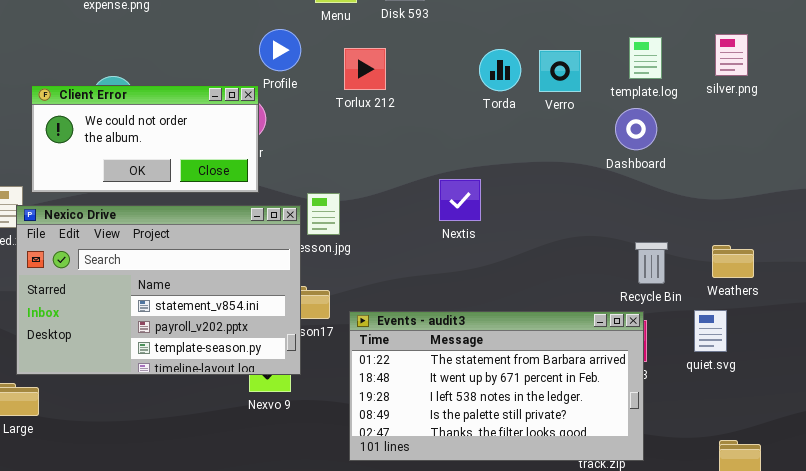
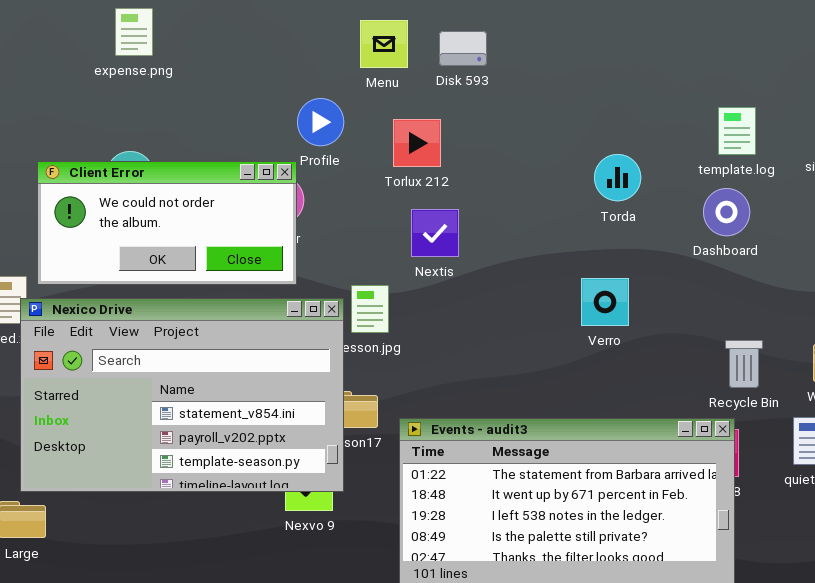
Torda: [479,49,521,91] -> [594,154,641,201], moved
Verro: [539,50,581,92] -> [581,278,629,326], moved
Nextis: [439,179,481,221] -> [411,209,459,257], moved

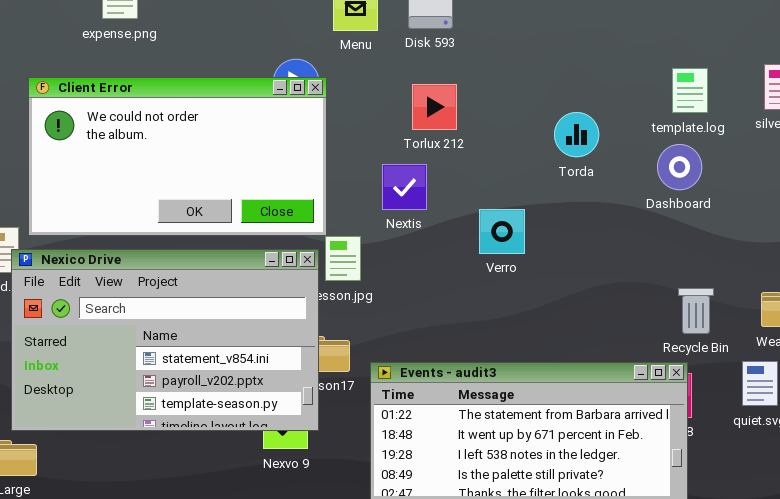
Torlux 212: [393,119,441,167] -> [412,84,457,130], moved
Client Error: [37,161,297,285] -> [28,77,327,236], resized
Verro: [581,278,629,326] -> [479,209,525,254], moved

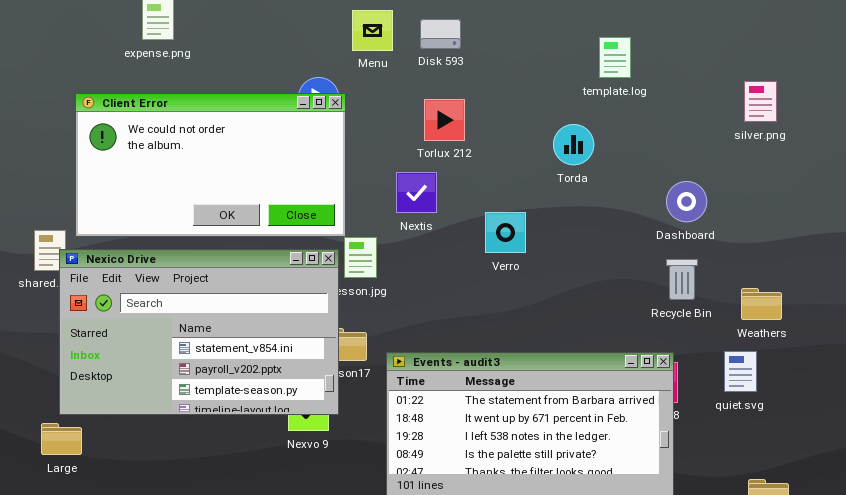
template.log: [672,68,708,113] -> [599,37,631,78], moved
Dashboard: [657,144,702,190] -> [666,181,707,222], moved
Recycle Bin: [678,288,714,334] -> [666,259,698,300], moved

